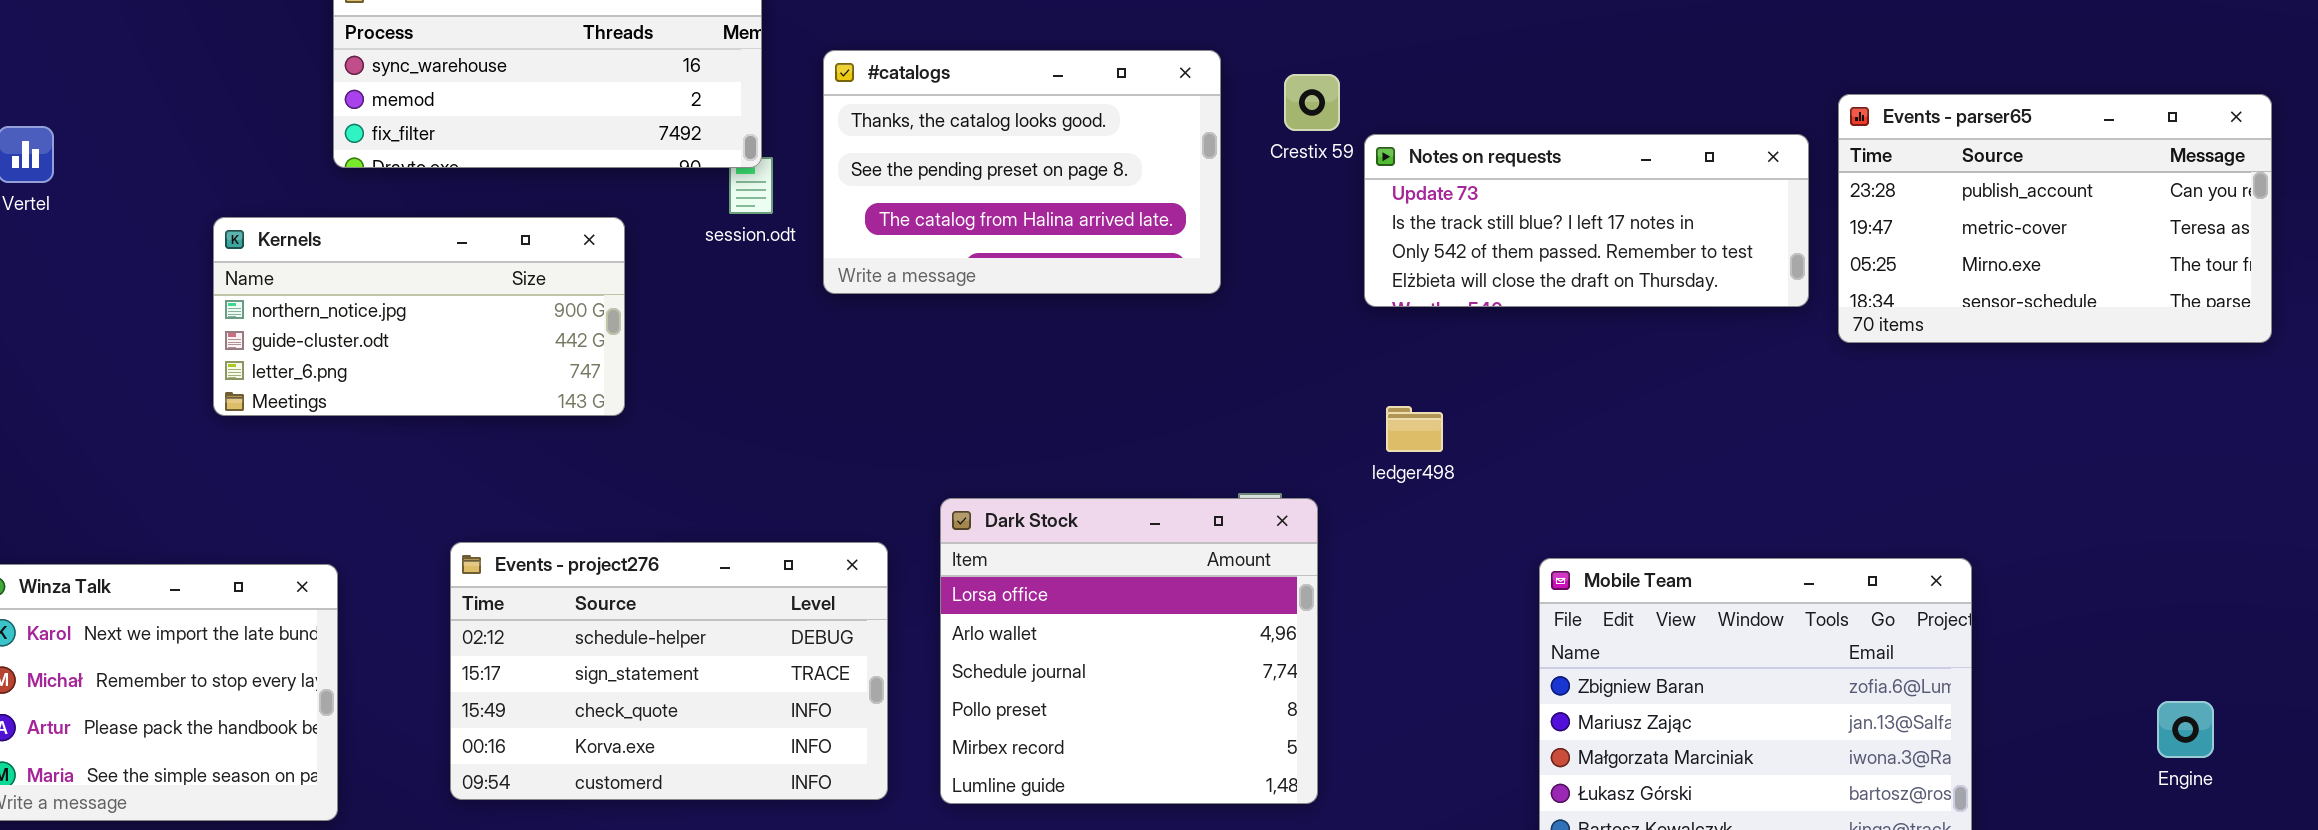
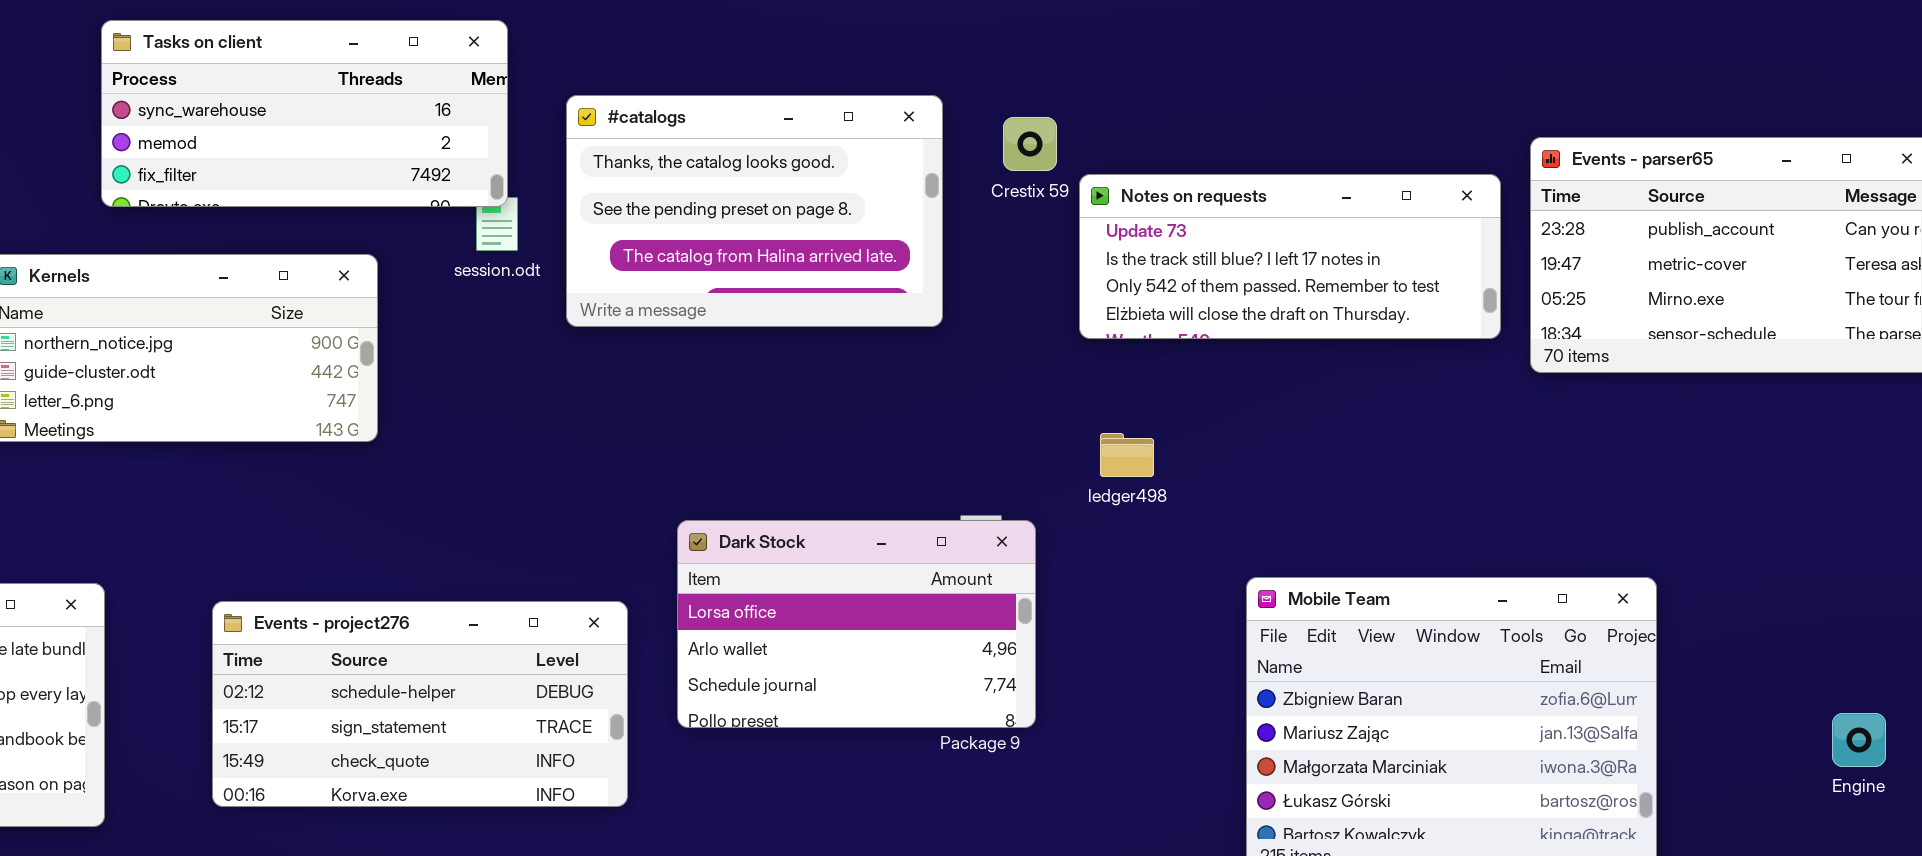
Dark Stock: [940,498,1318,804] -> [677,520,1036,728], resized
Events - project276: [450,542,888,800] -> [212,601,628,807], resized

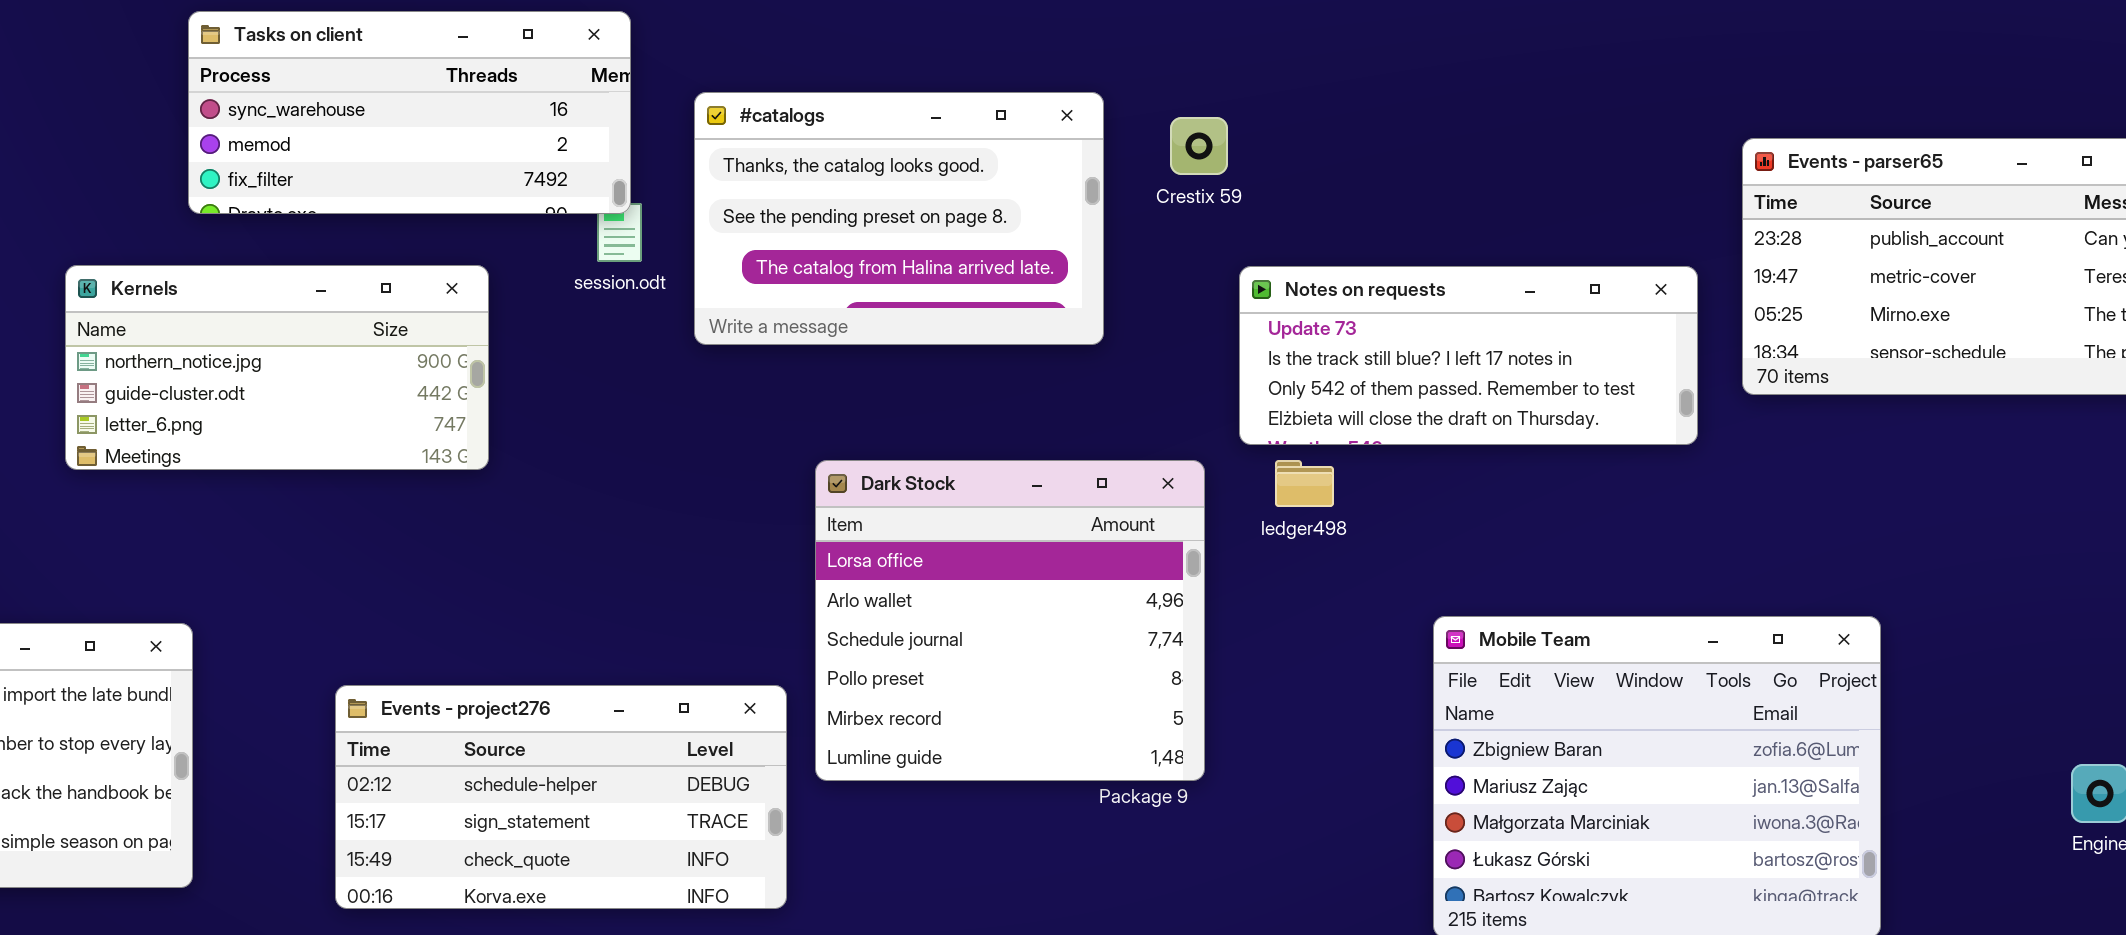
Notes on requests: [1079,174,1501,339] -> [1239,266,1698,445], moved
Dark Stock: [677,520,1036,728] -> [815,460,1205,781], resized
Events - project276: [212,601,628,807] -> [335,685,787,909], moved

